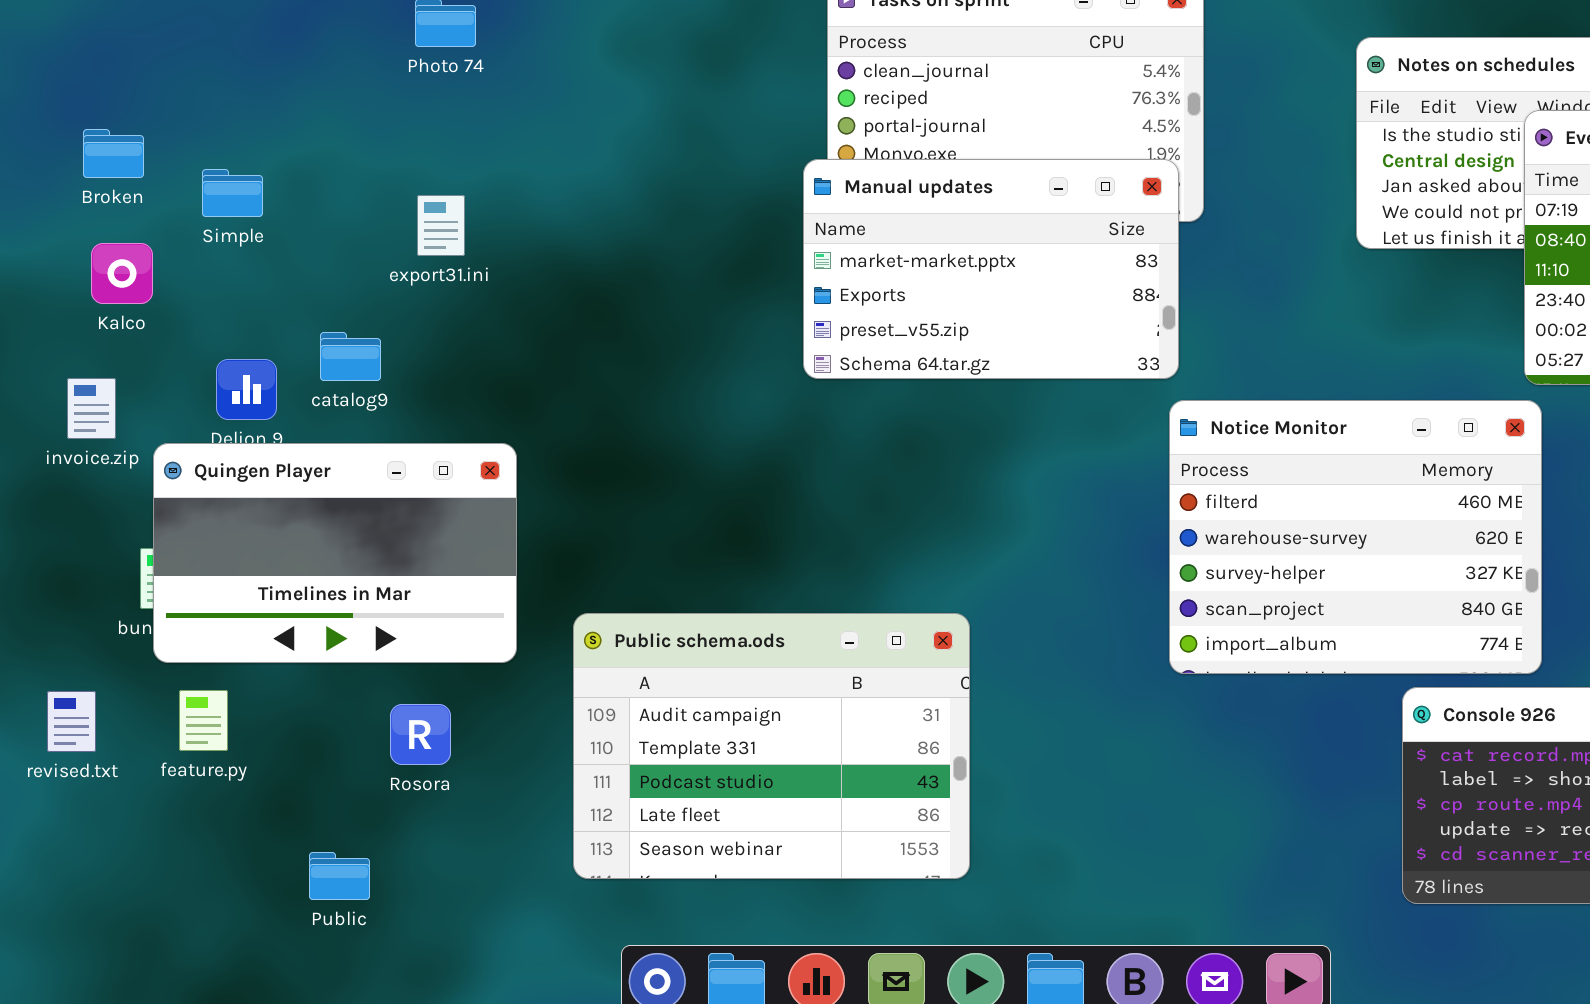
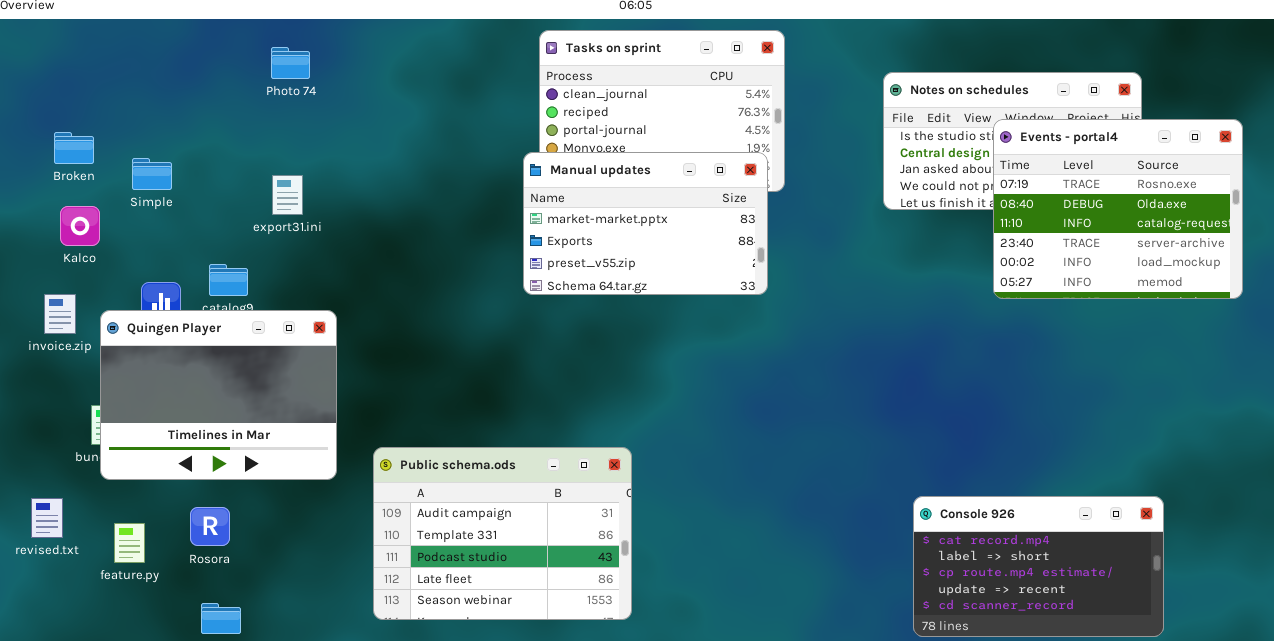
Notice Monitor: [1169,400,1542,674] -> none, closed
Quingen Player: [153,443,517,663] -> [100,310,337,480], resized
feature.py: [179,690,228,751] -> [114,523,145,563], moved
Rosora: [390,704,451,765] -> [190,507,230,546], moved

